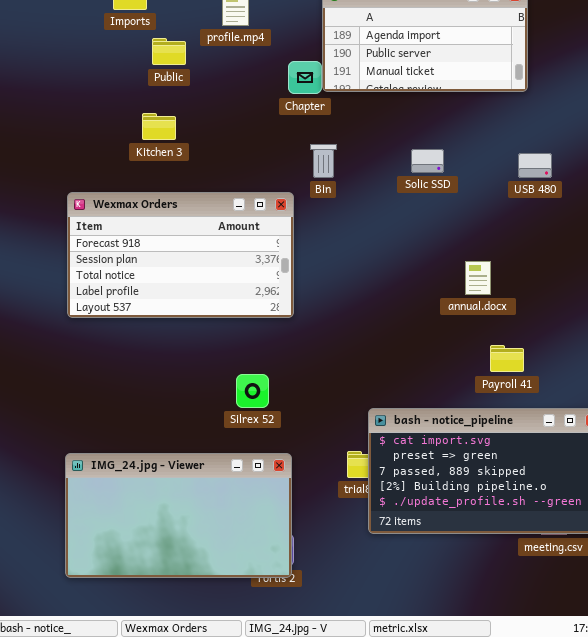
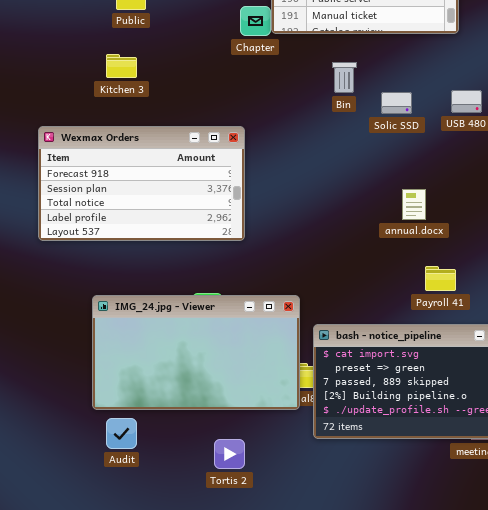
Bin: [310,144,337,178] -> [332,62,357,93], moved
Solic SSD: [411,149,444,173] -> [381,92,412,114], moved
IMG_24.jpg - Viewer: [65,453,292,578] -> [92,295,300,410], moved

